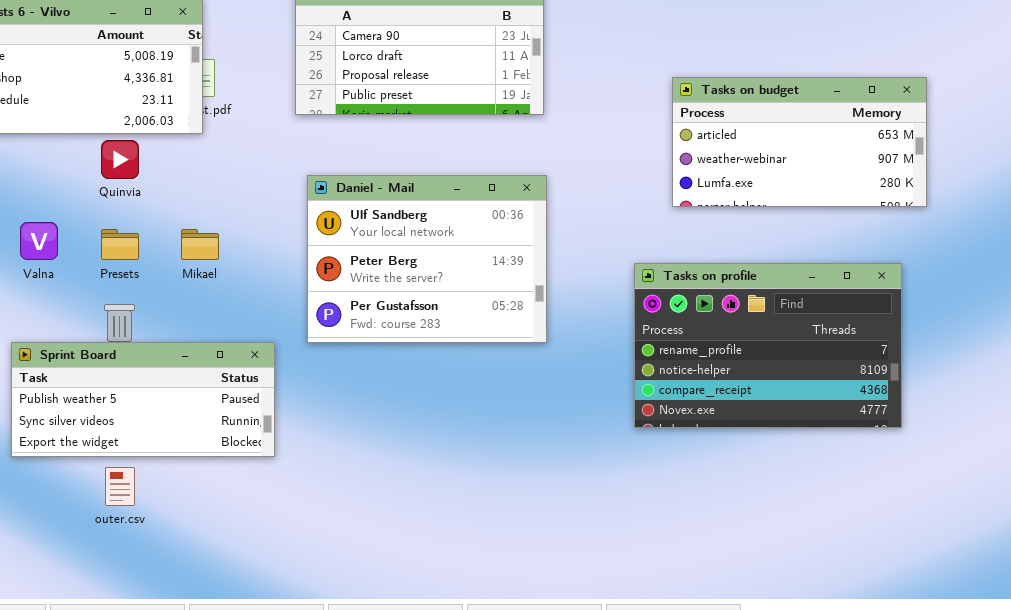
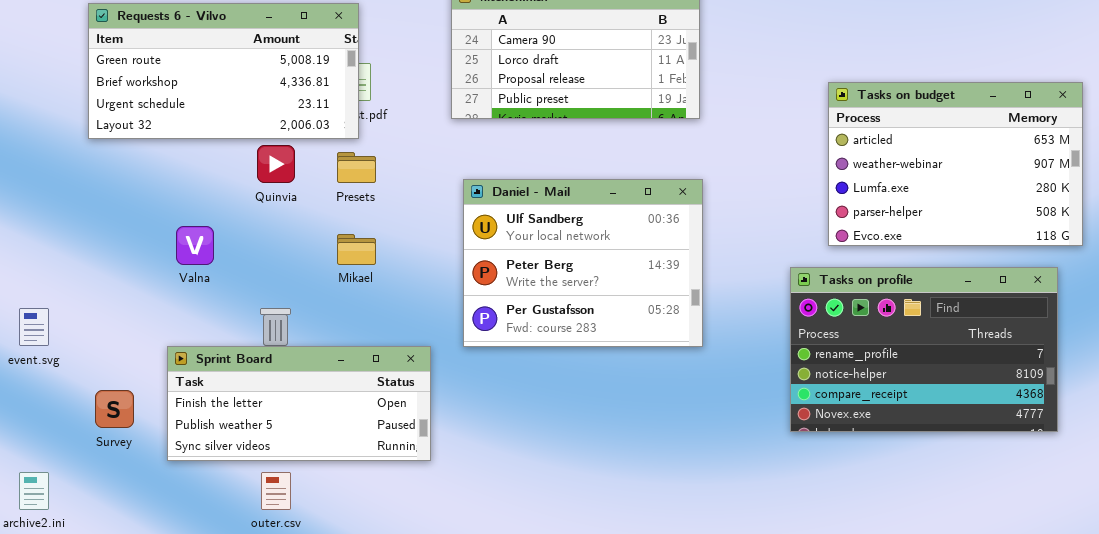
Tasks on budget: [672,77,927,207] -> [828,82,1083,246], resized
Presets: [101,229,139,260] -> [337,152,376,183], moved
Sprint Board: [11,342,275,457] -> [167,346,431,461], scrolled up 1 row

